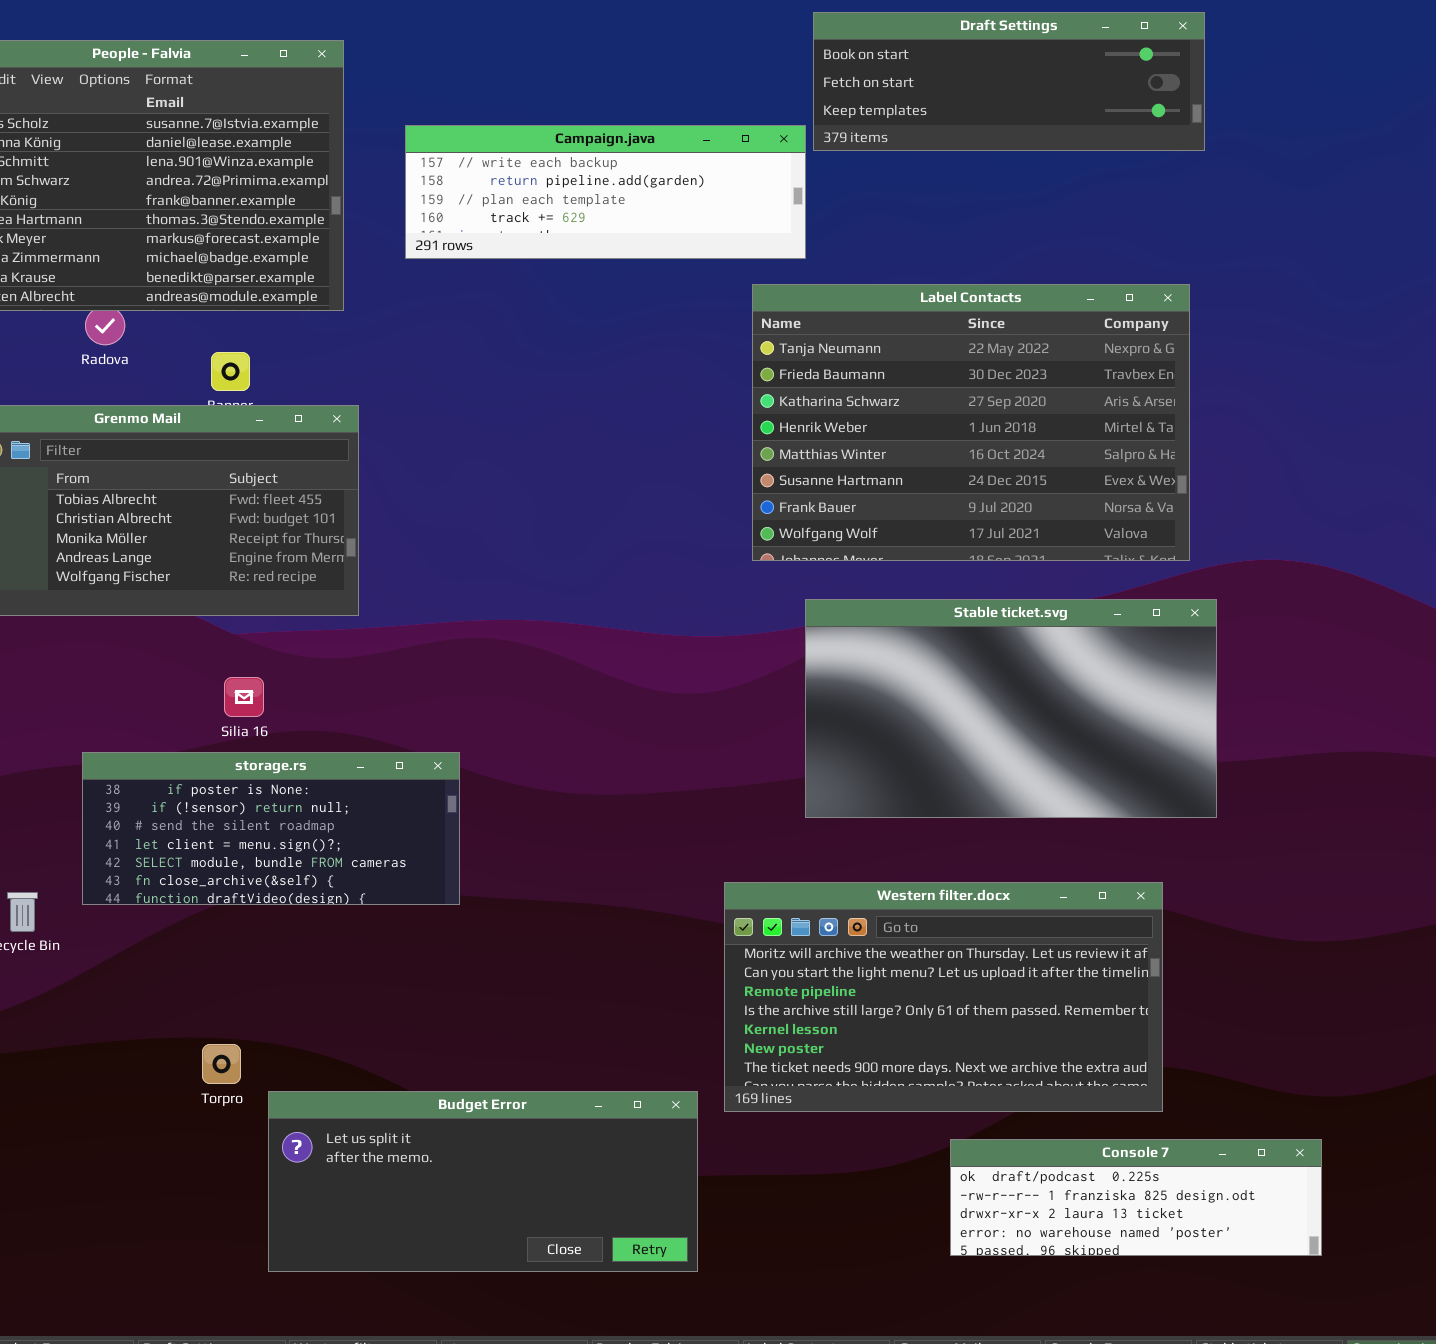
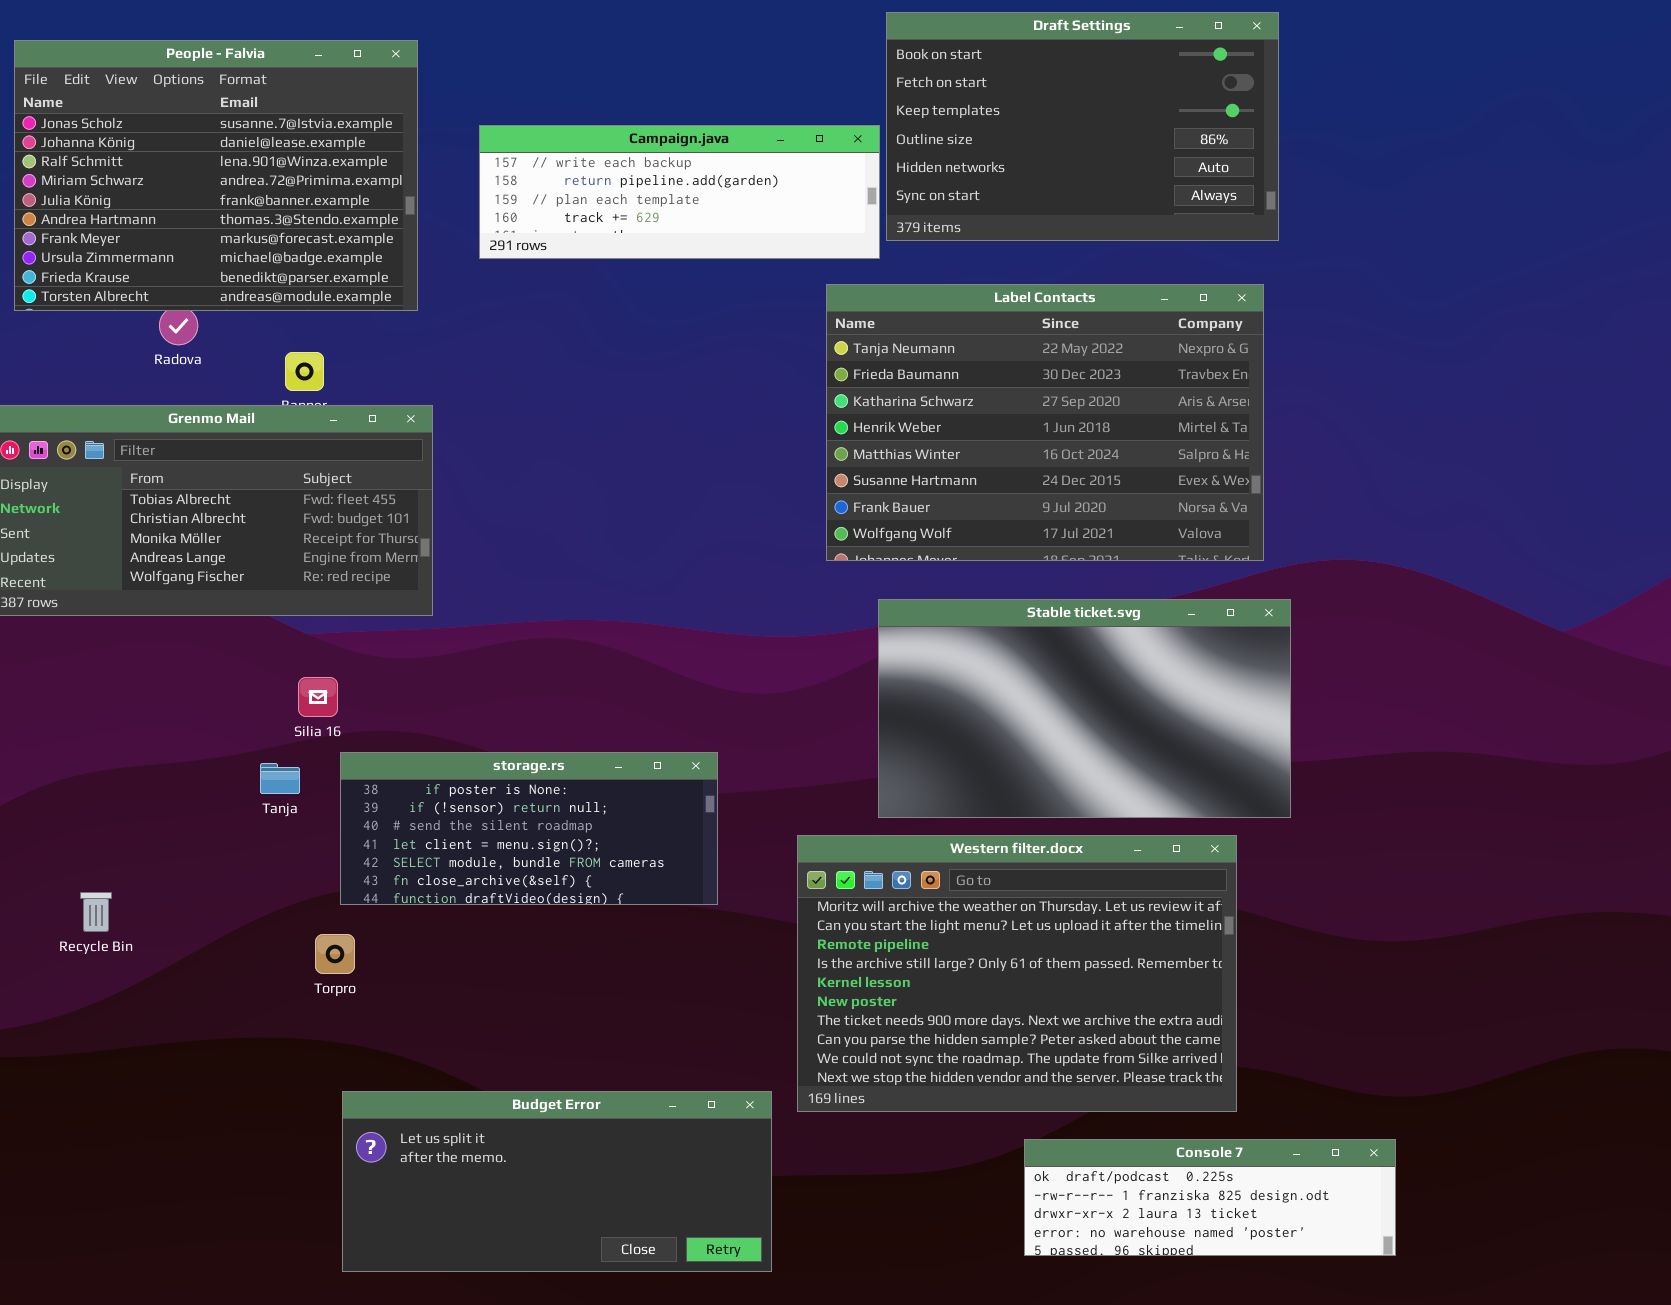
Draft Settings: [813,12,1205,151] -> [886,12,1279,241], resized
storage.rs: [82,752,460,905] -> [340,752,718,905], moved
Western filter.docx: [724,882,1163,1112] -> [797,835,1237,1112], resized
Torpro: [202,1044,241,1084] -> [315,934,355,974], moved

